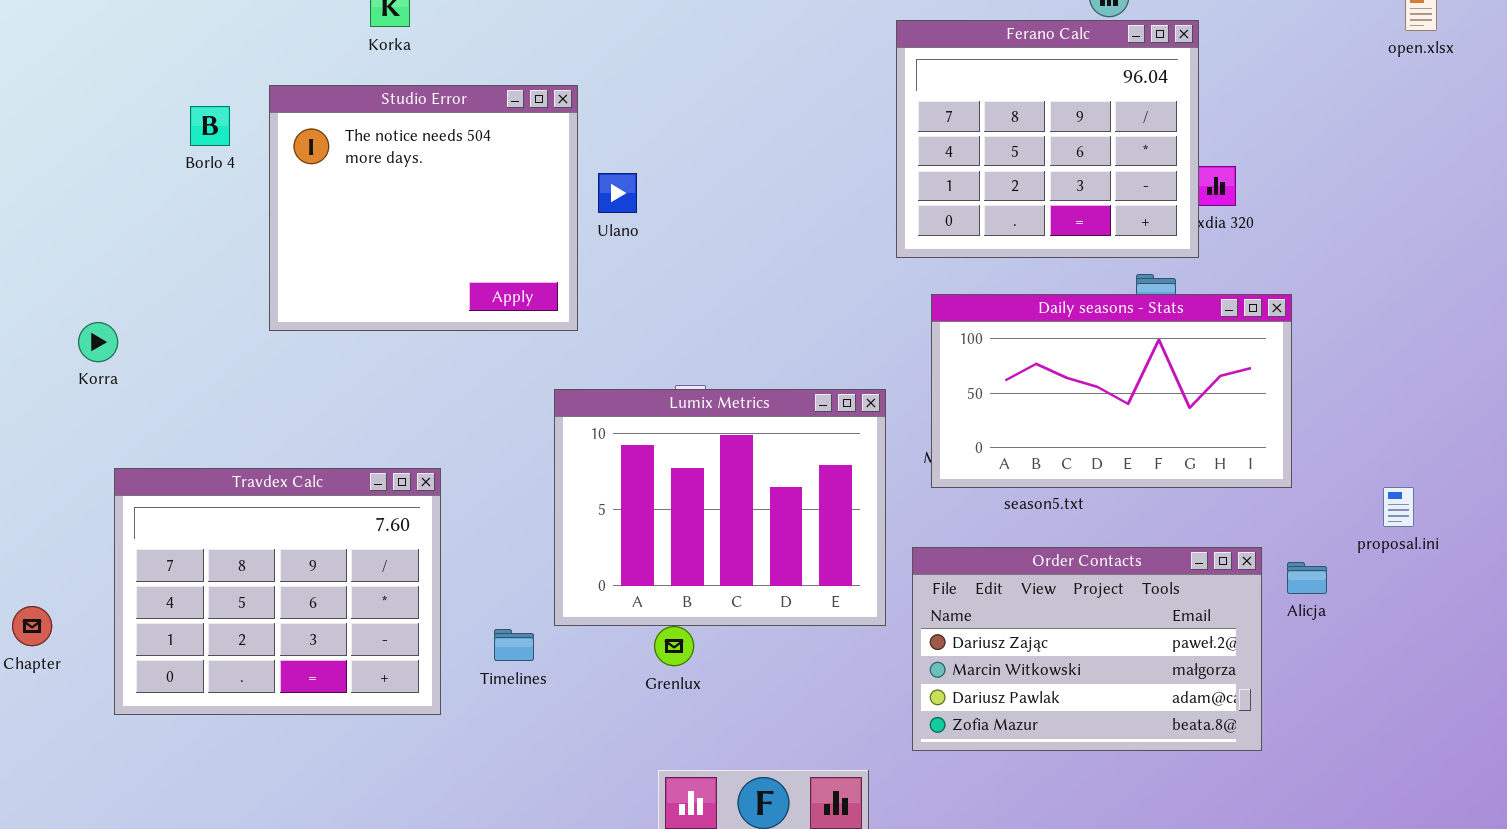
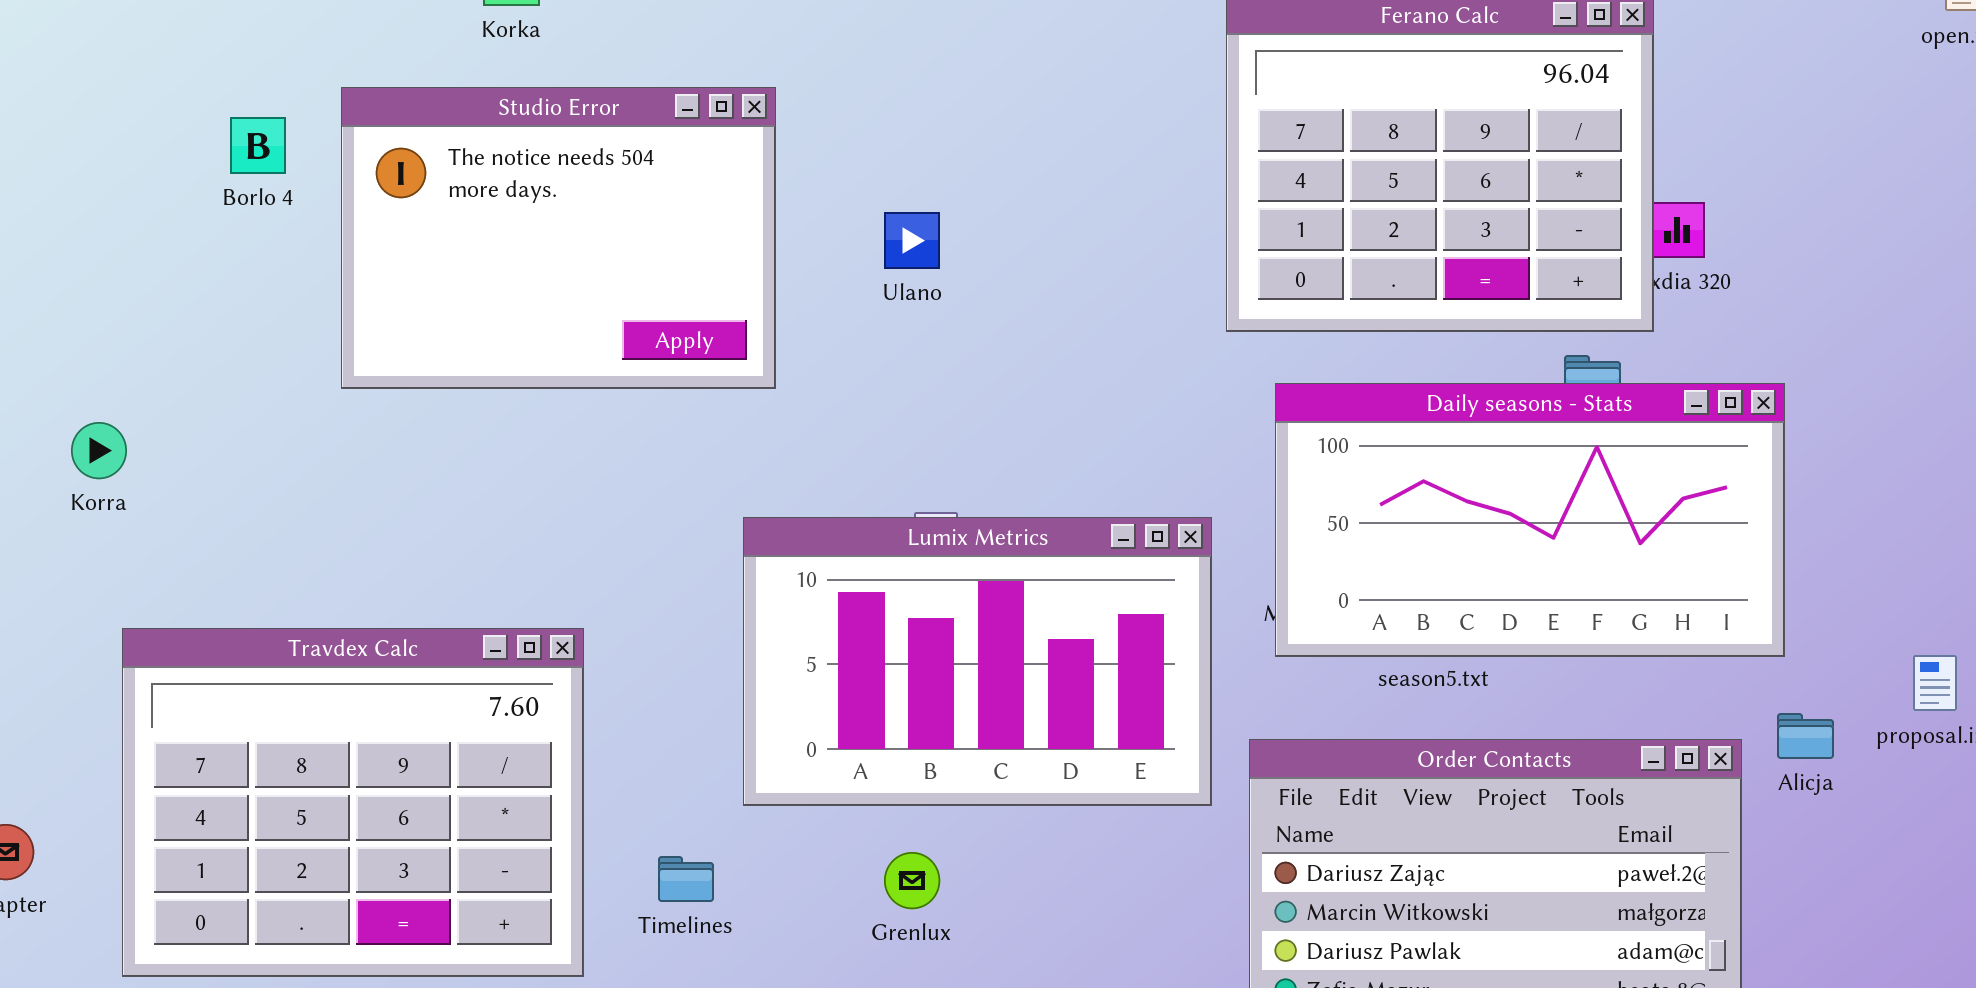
Studio Error: [269,85,578,331] -> [341,87,776,389], resized
Ulano: [598,173,637,213] -> [884,212,940,269], moved
Lumix Metrics: [554,389,886,626] -> [743,517,1212,806], resized
Alicja: [1287,562,1327,594] -> [1777,713,1834,759], moved

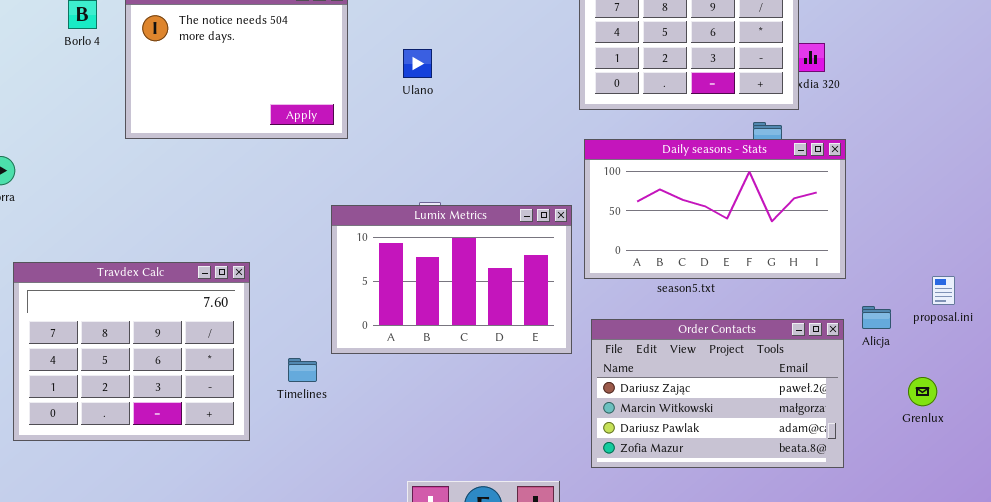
Daily seasons - Stats: [1275,383,1785,657] -> [584,139,846,279], moved
Grenlux: [884,852,940,909] -> [908,377,937,406], moved
Timelines: [658,856,714,902] -> [288,358,317,382], moved

